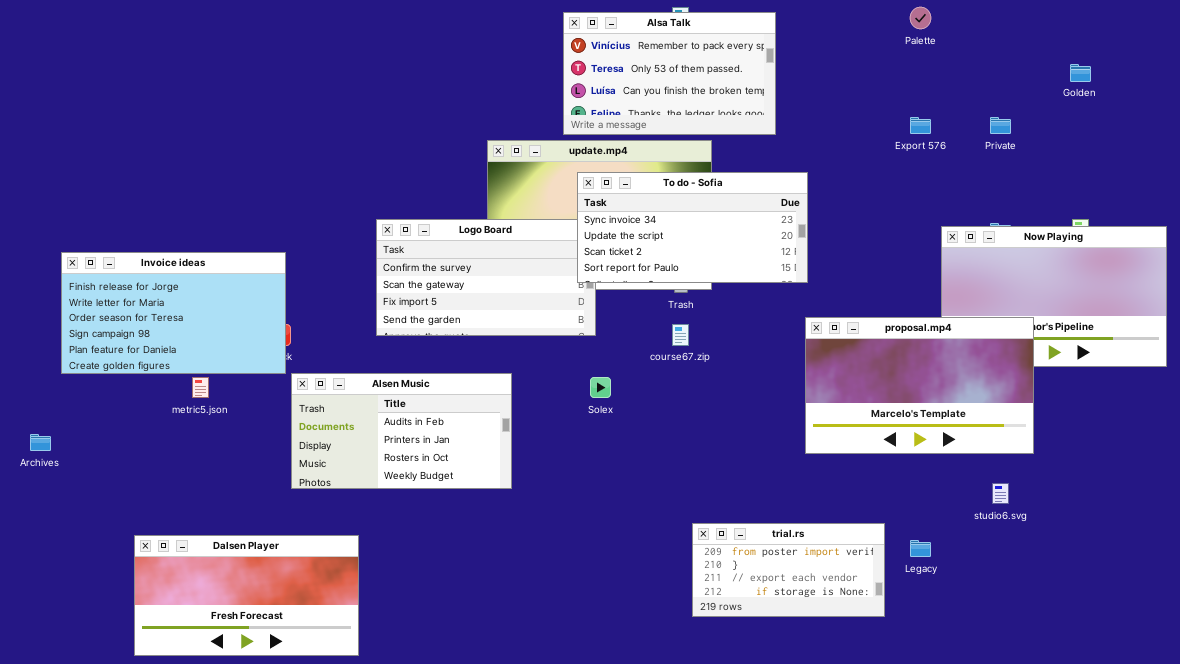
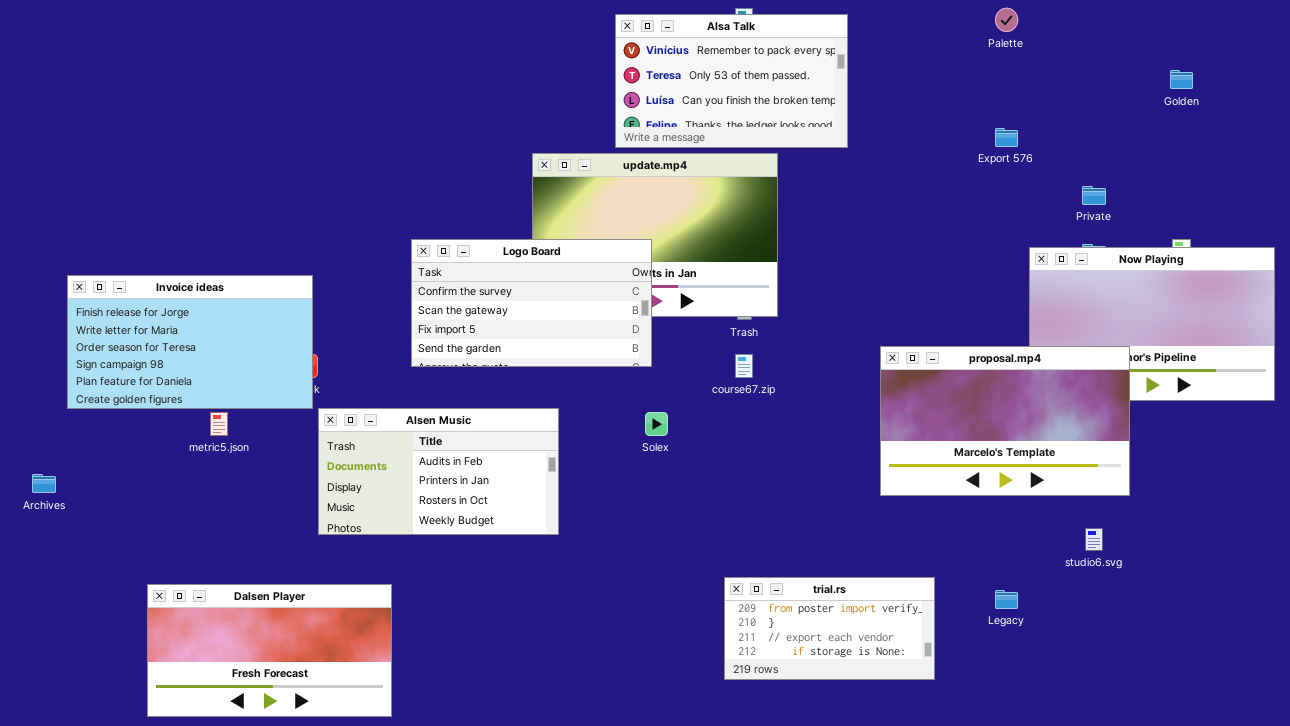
Private: [990,117,1011,134] -> [1082,186,1106,205], moved
To do - Sofia: [577,172,808,283] -> none, closed
trial.rs: [692,523,885,617] -> [724,577,935,680], moved

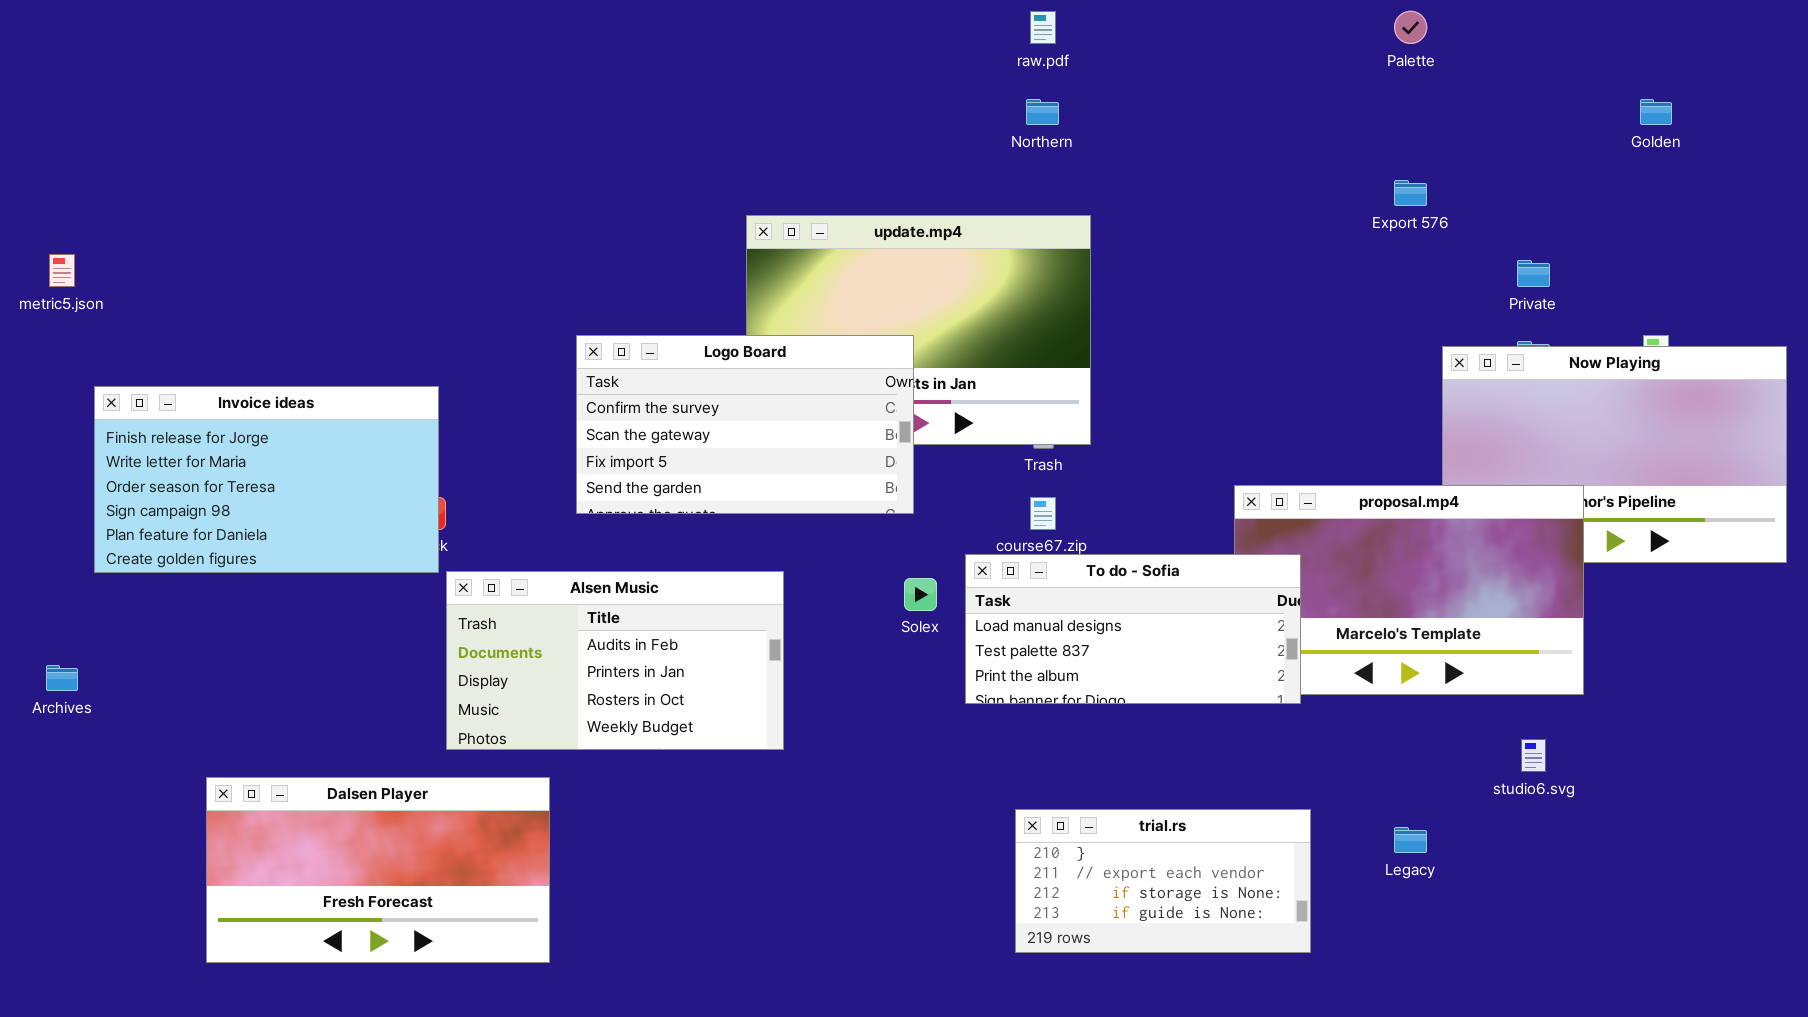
Alsa Talk: [615,14,848,148] -> none, closed
To do - Sofia: none -> [965,554,1301,704], opened
metric5.json: [210,412,228,436] -> [49,254,75,287], moved
trial.rs: [724,577,935,680] -> [1015,809,1311,953], scrolled down 1 row
Dalsen Player: [147,584,392,717] -> [206,777,550,963], moved

